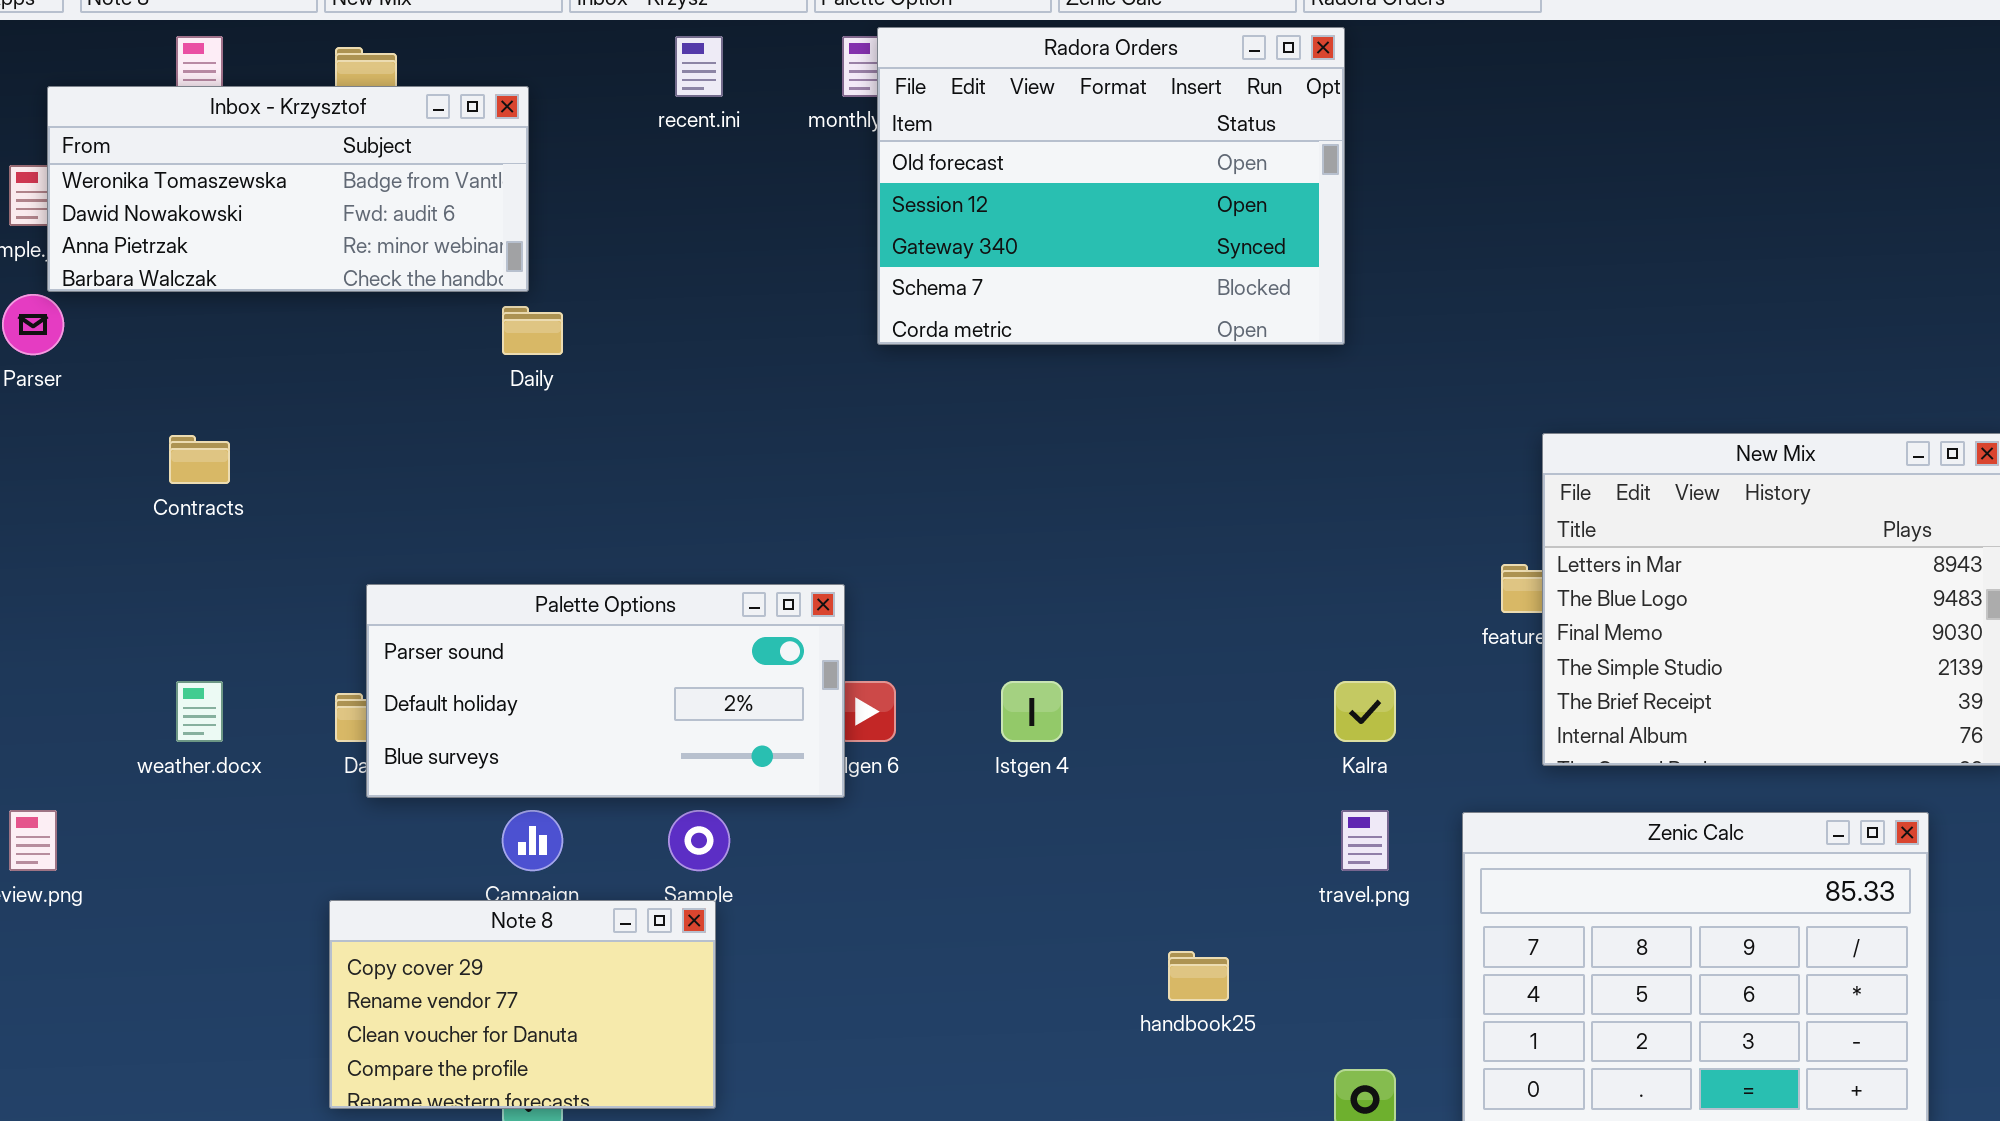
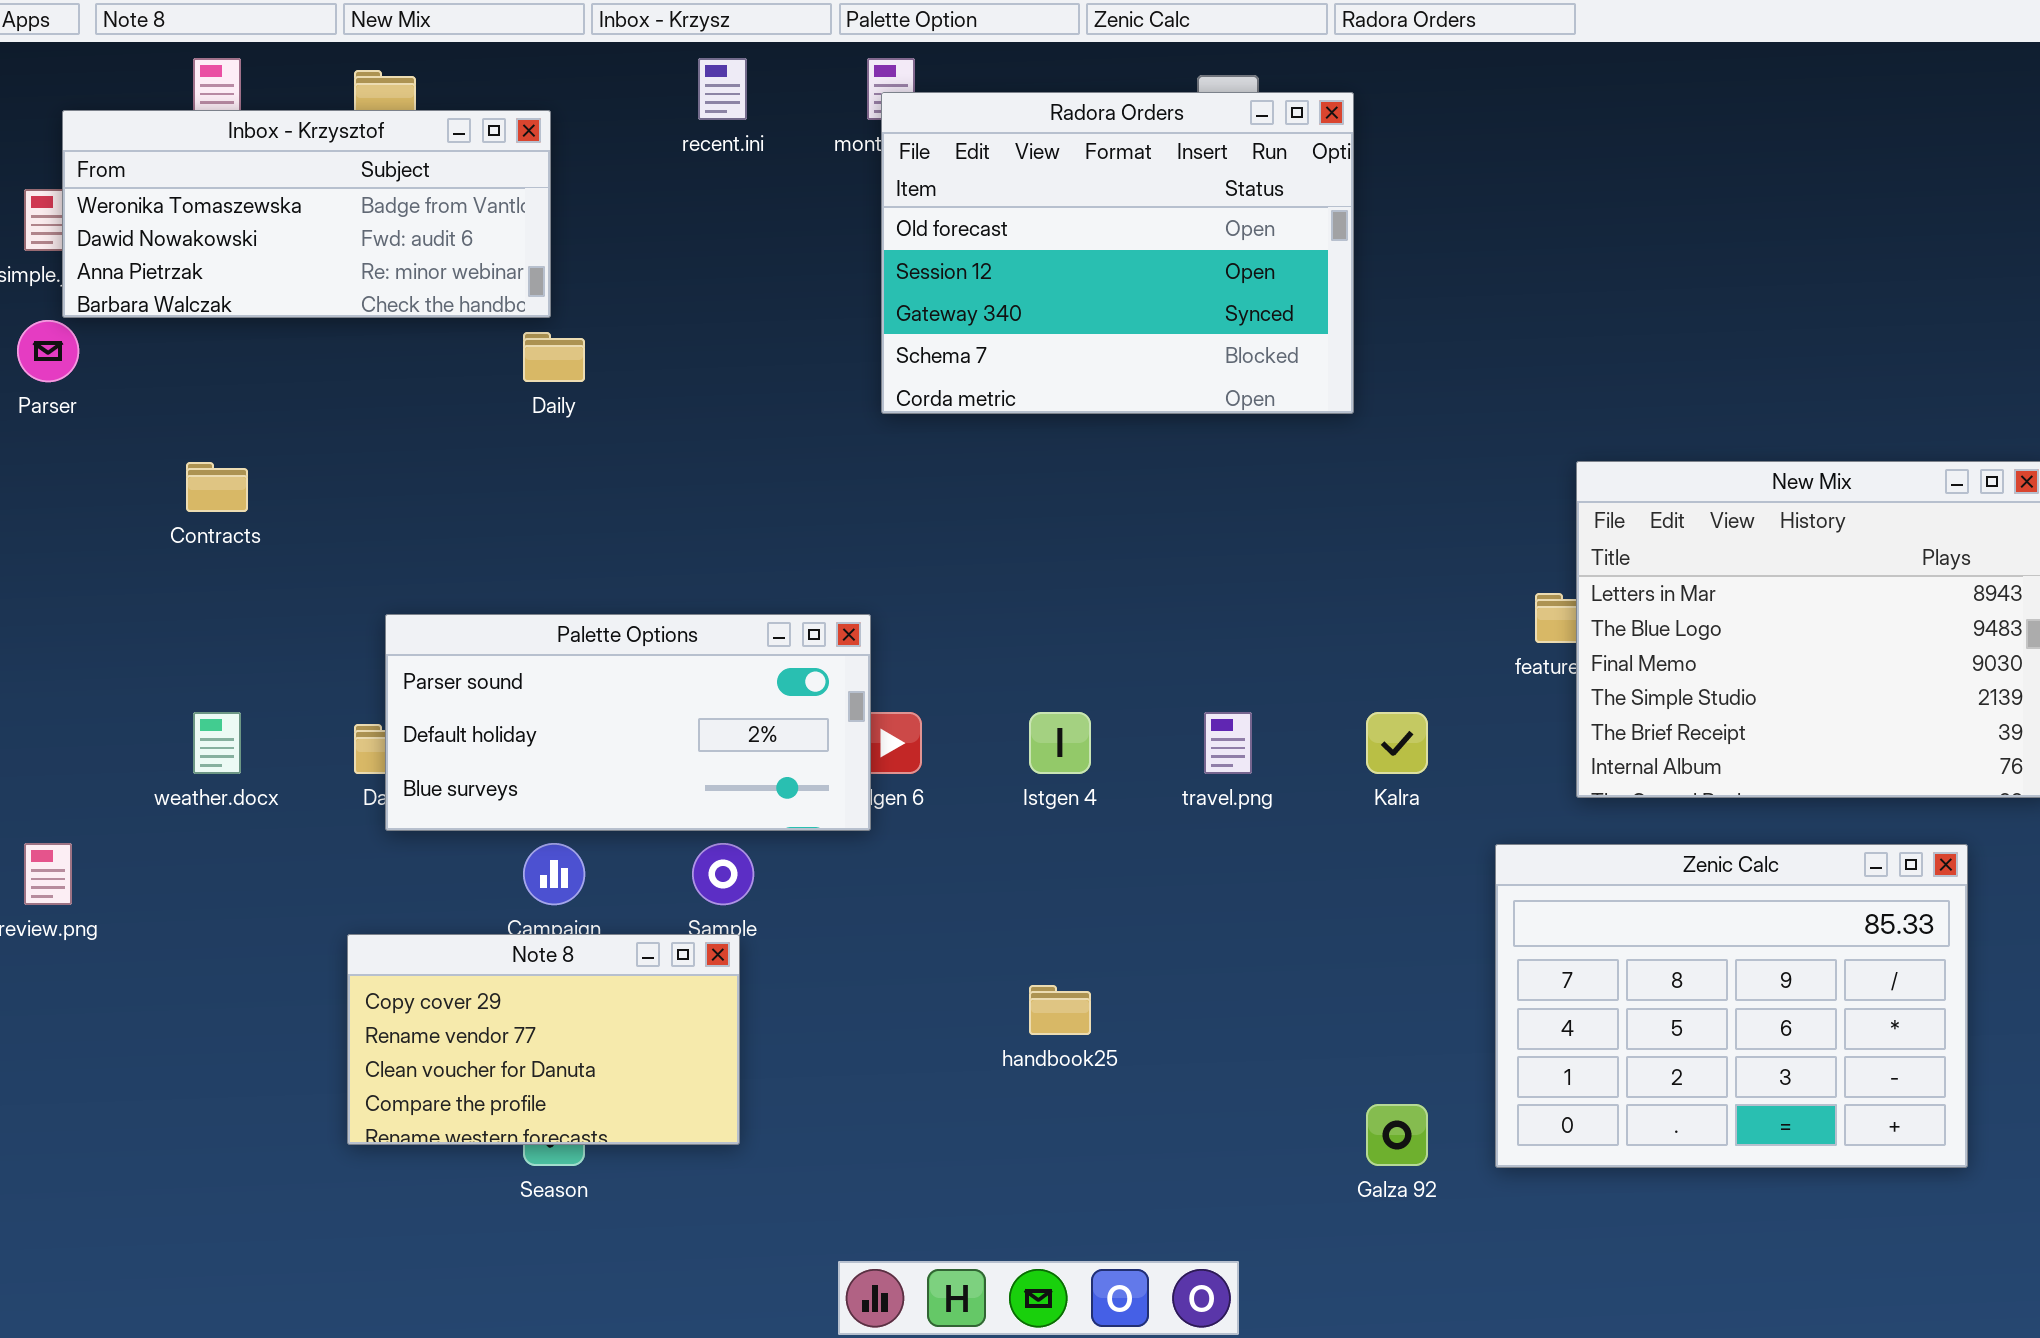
Radora Orders: [877,27,1345,345] -> [881,92,1354,414], moved
travel.png: [1341,810,1389,871] -> [1204,712,1252,774], moved
handbook25: [1168,951,1229,1001] -> [1029,985,1091,1035], moved

